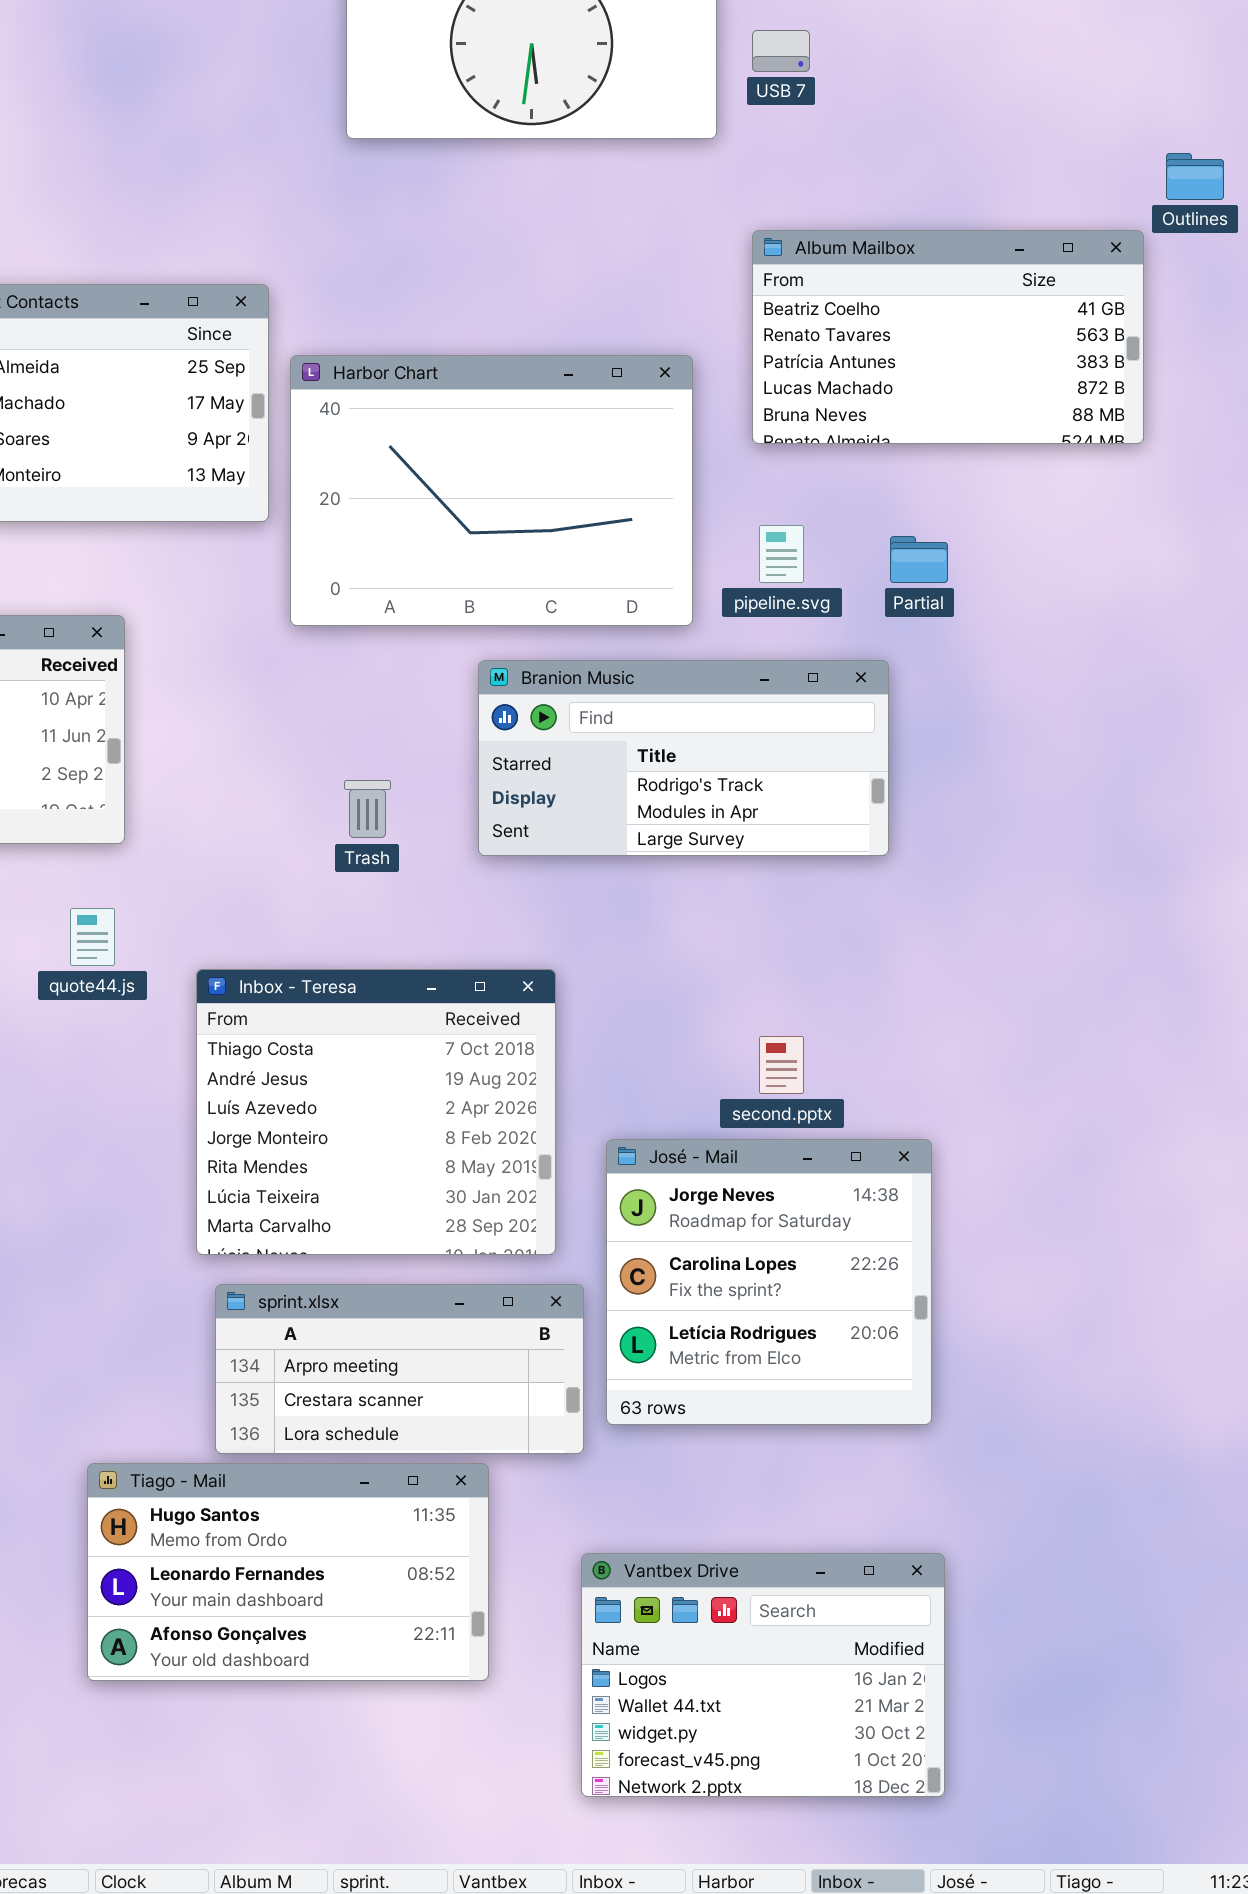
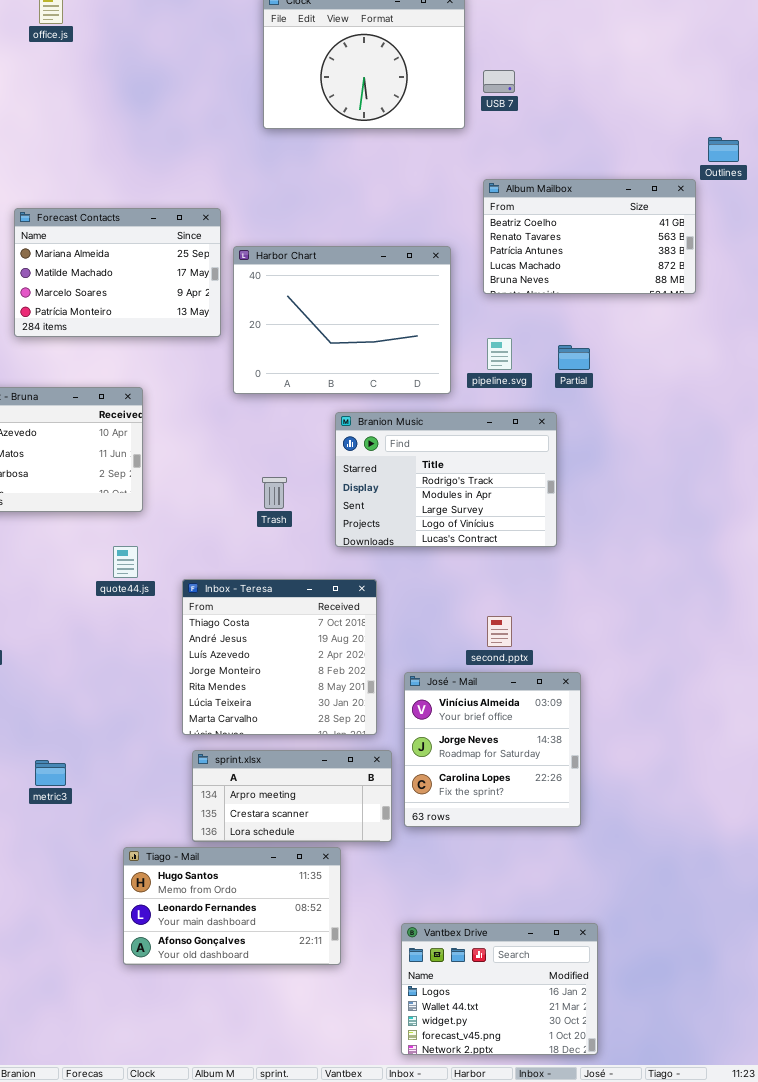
Branion Music: [478,660,889,856] -> [335,412,557,547], resized
José - Mail: [606,1139,932,1425] -> [404,672,581,827], scrolled up 1 row
Vantbex Drive: [581,1553,945,1797] -> [401,923,598,1055], moved

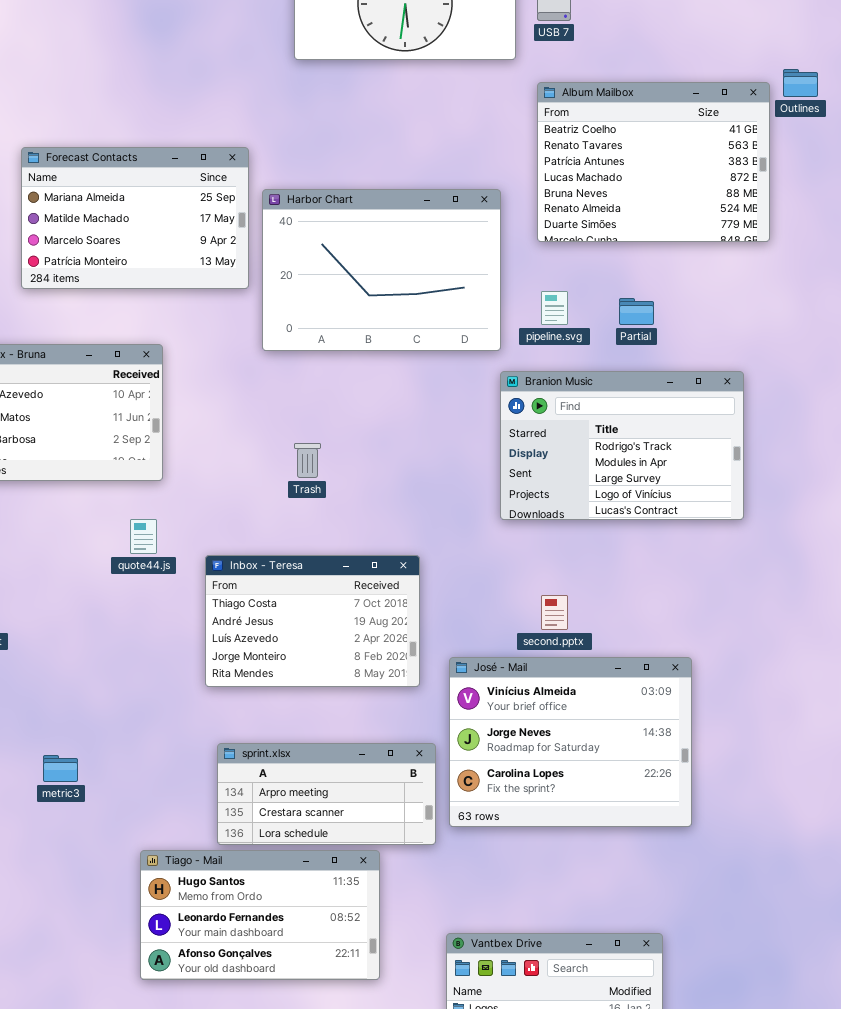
Album Mailbox: [483,179,696,294] -> [537,82,770,242], resized
Branion Music: [335,412,557,547] -> [500,371,744,520], moved
Inbox - Teresa: [182,579,377,735] -> [205,555,420,687], resized
José - Mail: [404,672,581,827] -> [449,657,692,827], resized

